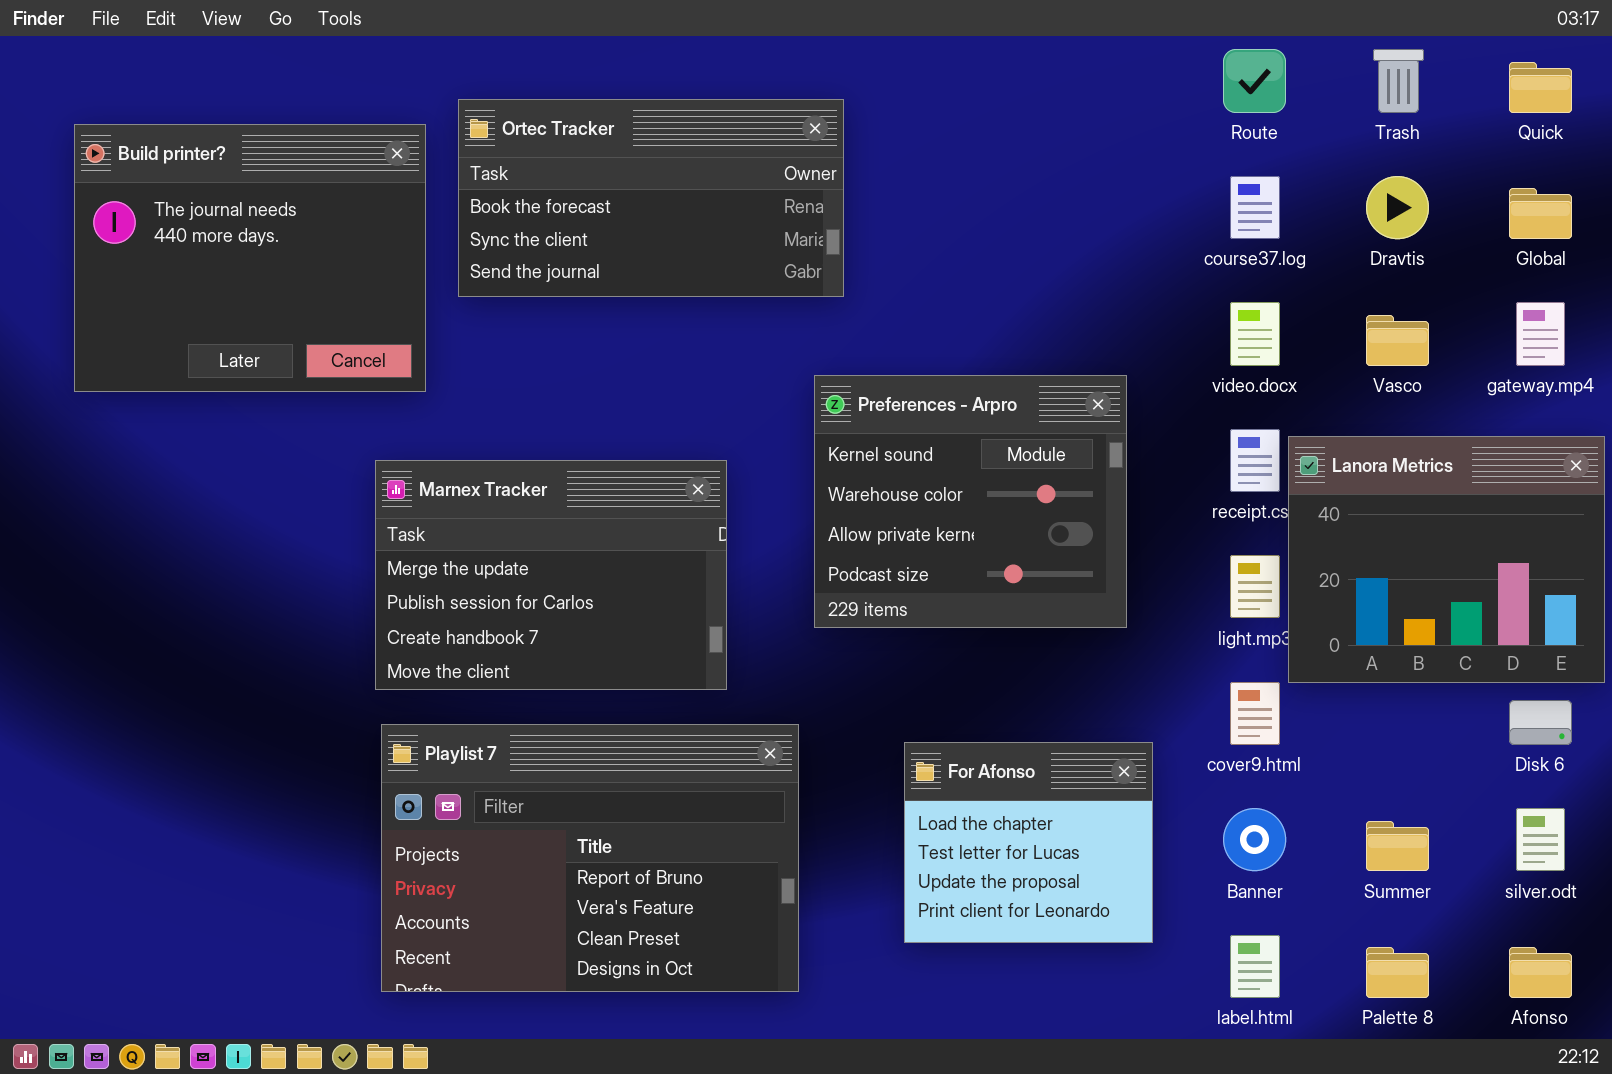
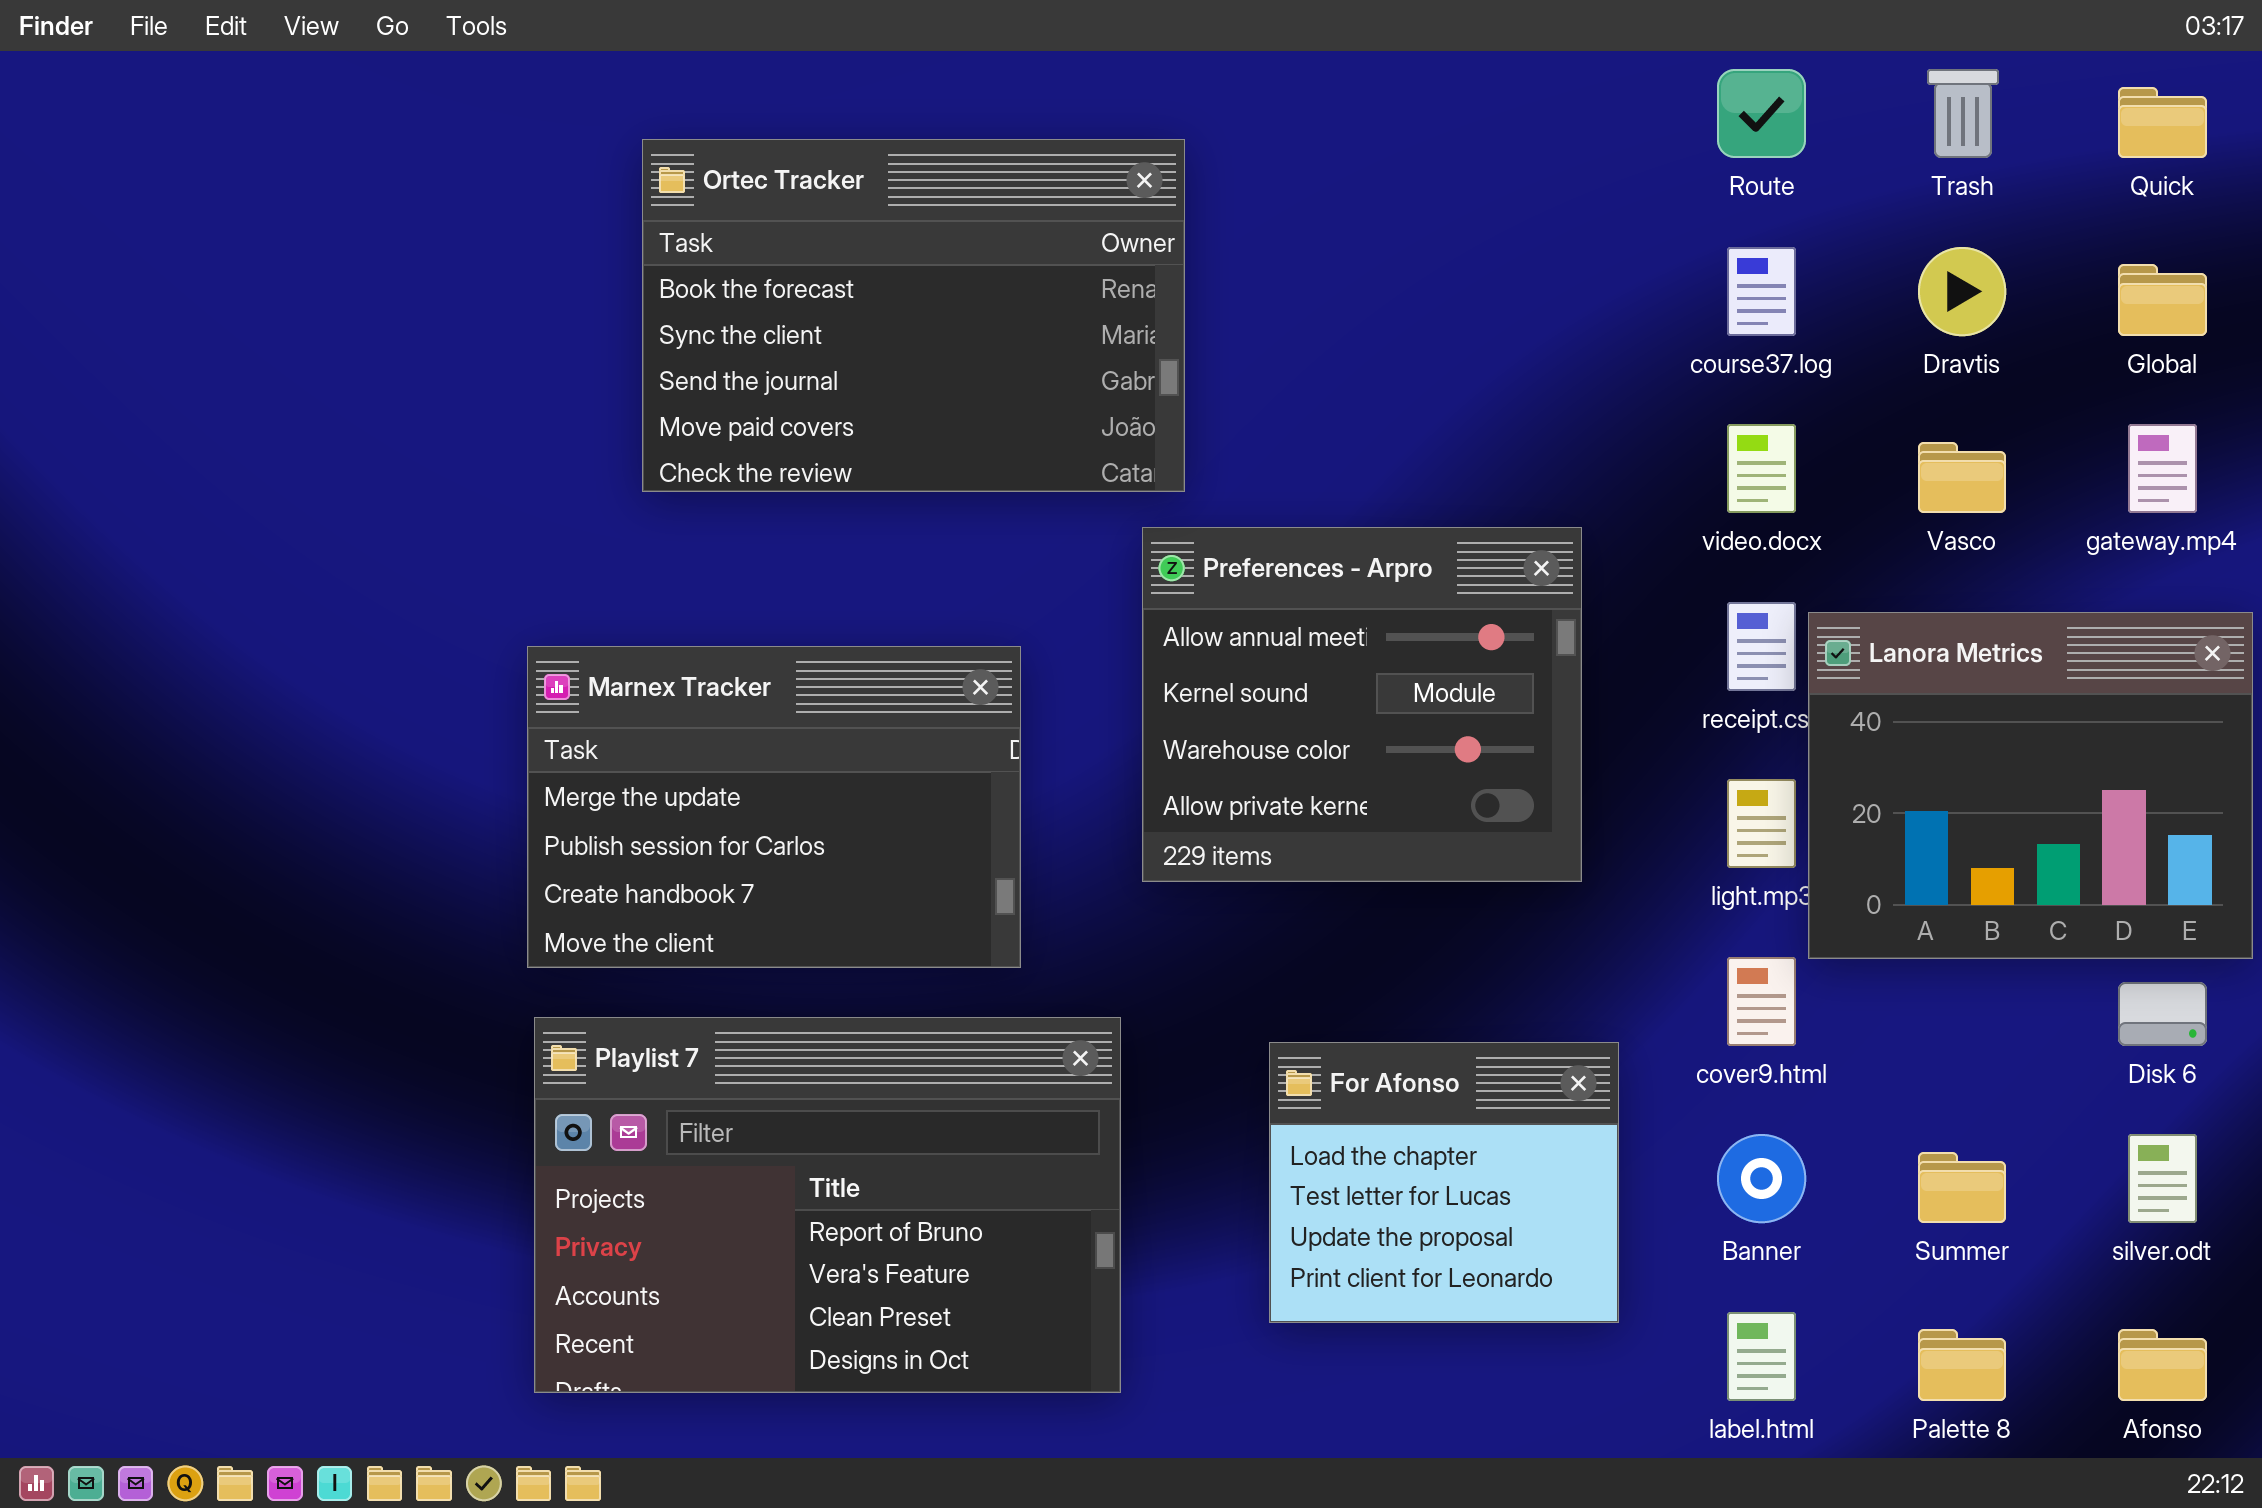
Ortec Tracker: [458,99,844,297] -> [642,139,1185,492], resized
Build printer?: [74,124,426,392] -> none, closed
Preferences - Arpro: [814,375,1127,628] -> [1142,527,1582,882], scrolled up 1 row

